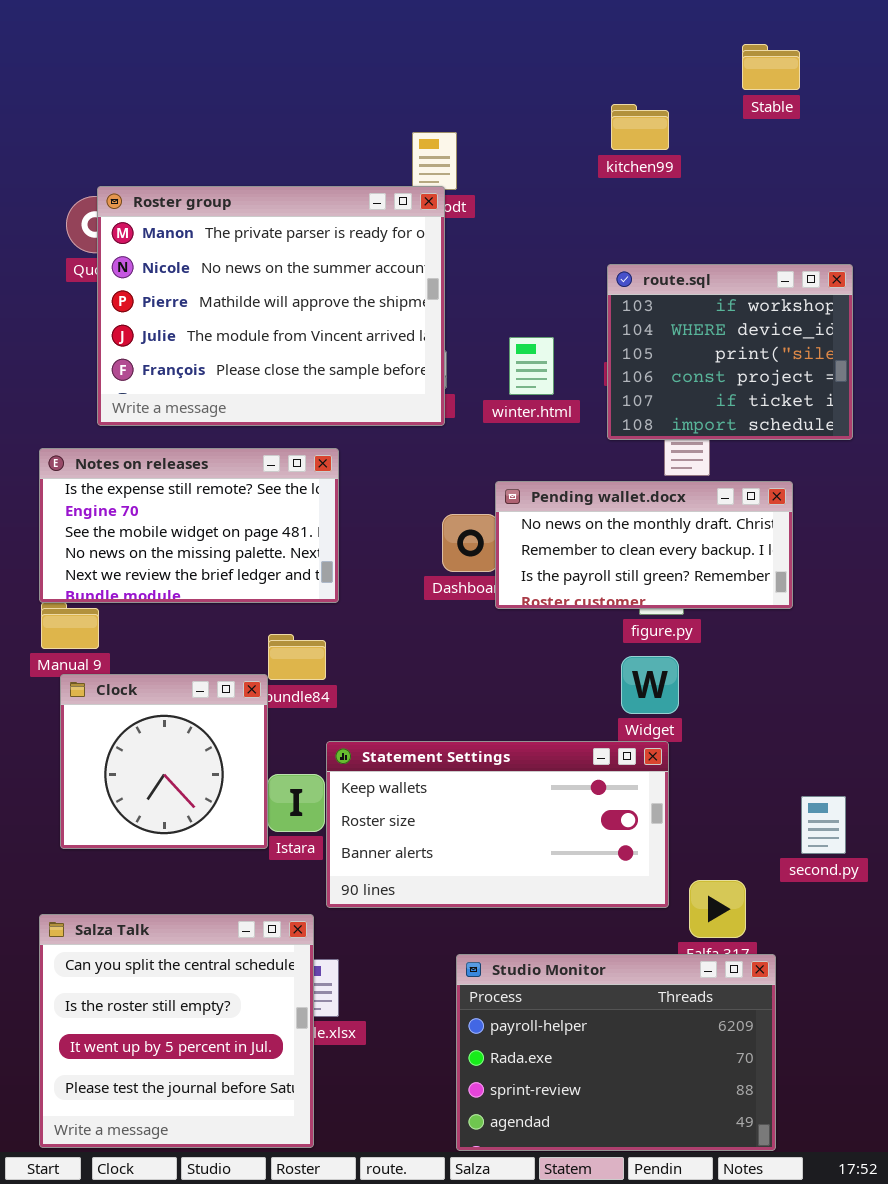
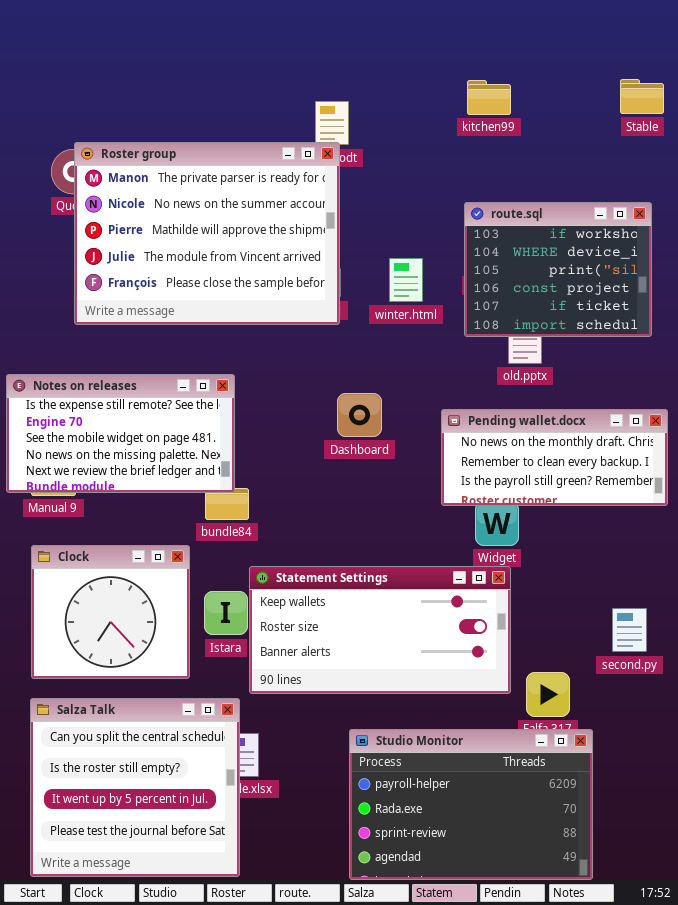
Stable: [742,44,800,90] -> [620,79,664,114], moved
Notes on releases: [39,448,339,603] -> [6,374,235,493], moved
Pending wallet.docx: [495,481,793,609] -> [441,409,668,506], moved
Clock: [60,674,268,849] -> [31,545,190,679], moved

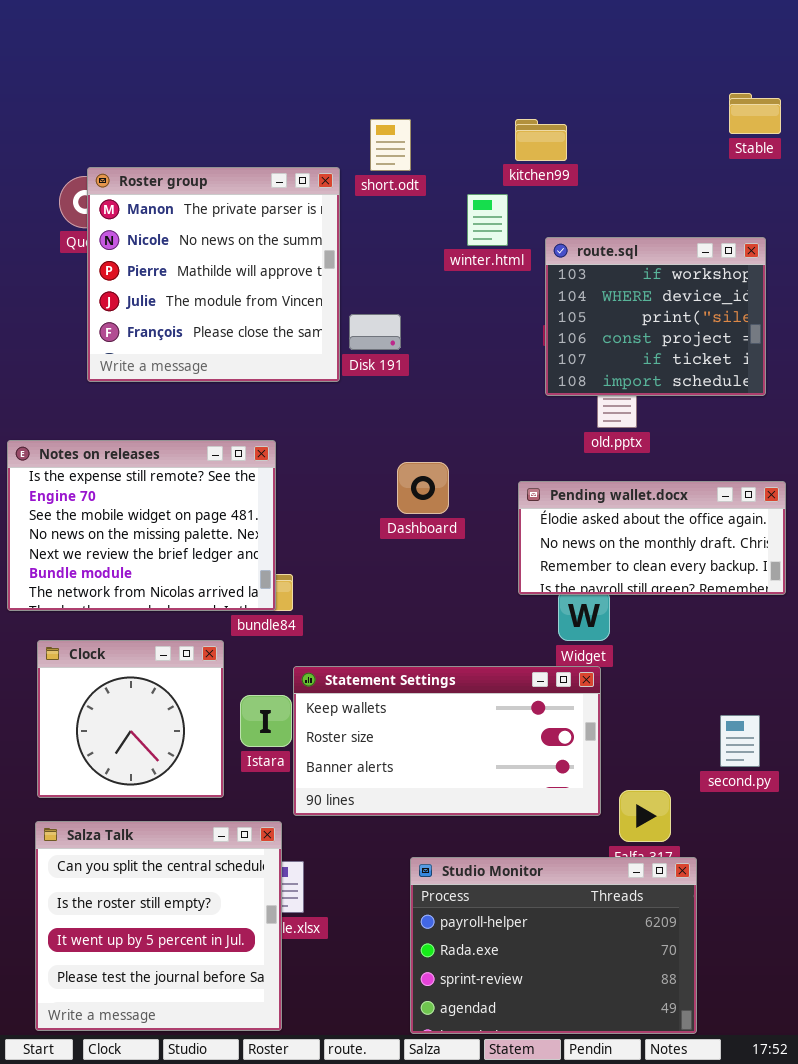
kitchen99: [467,80,511,115] -> [515,119,567,161], moved
Roster group: [74,142,340,325] -> [87,167,340,382], resized
winter.html: [389,258,423,302] -> [467,194,508,246], moved
Notes on releases: [6,374,235,493] -> [7,440,276,611], resized
Pending wallet.docx: [441,409,668,506] -> [518,481,786,595], scrolled up 1 row

